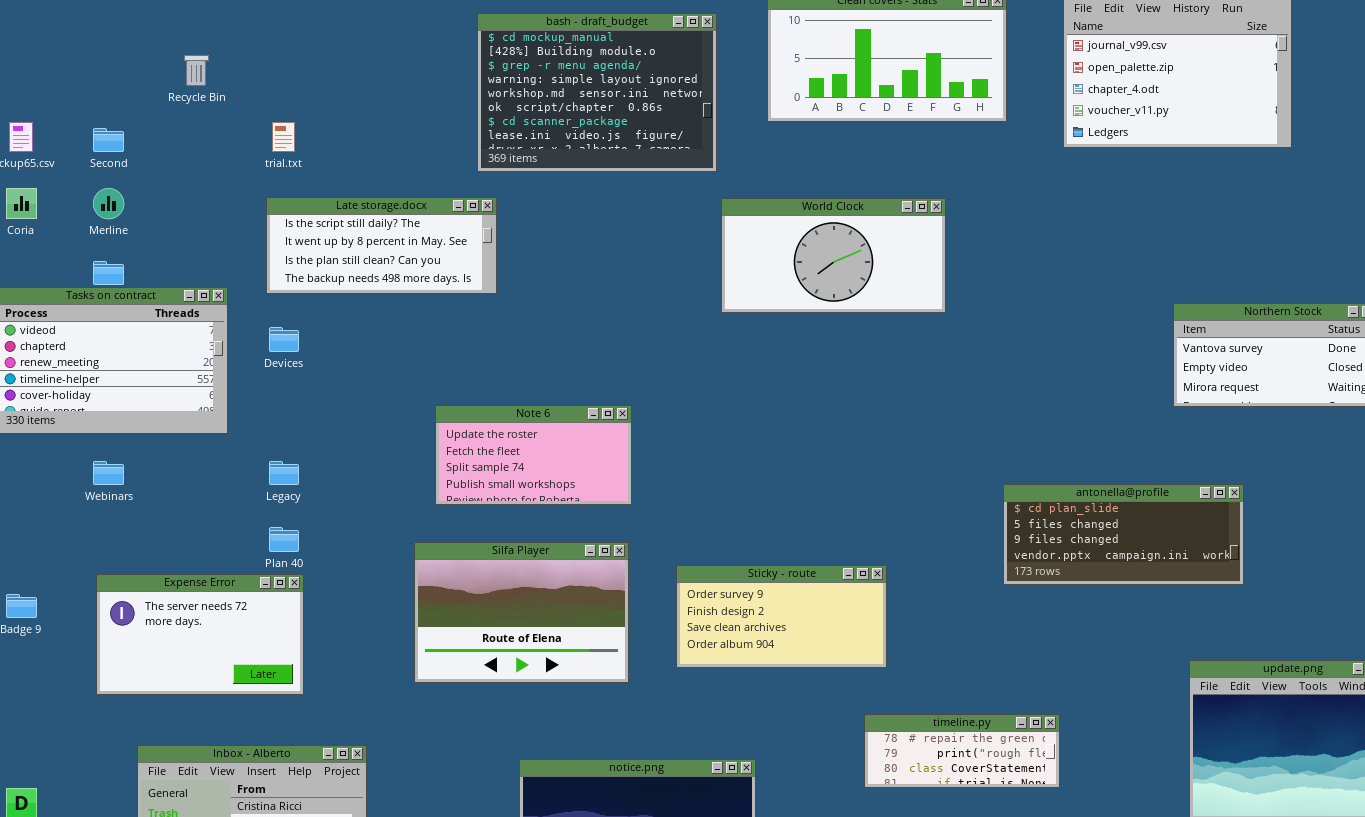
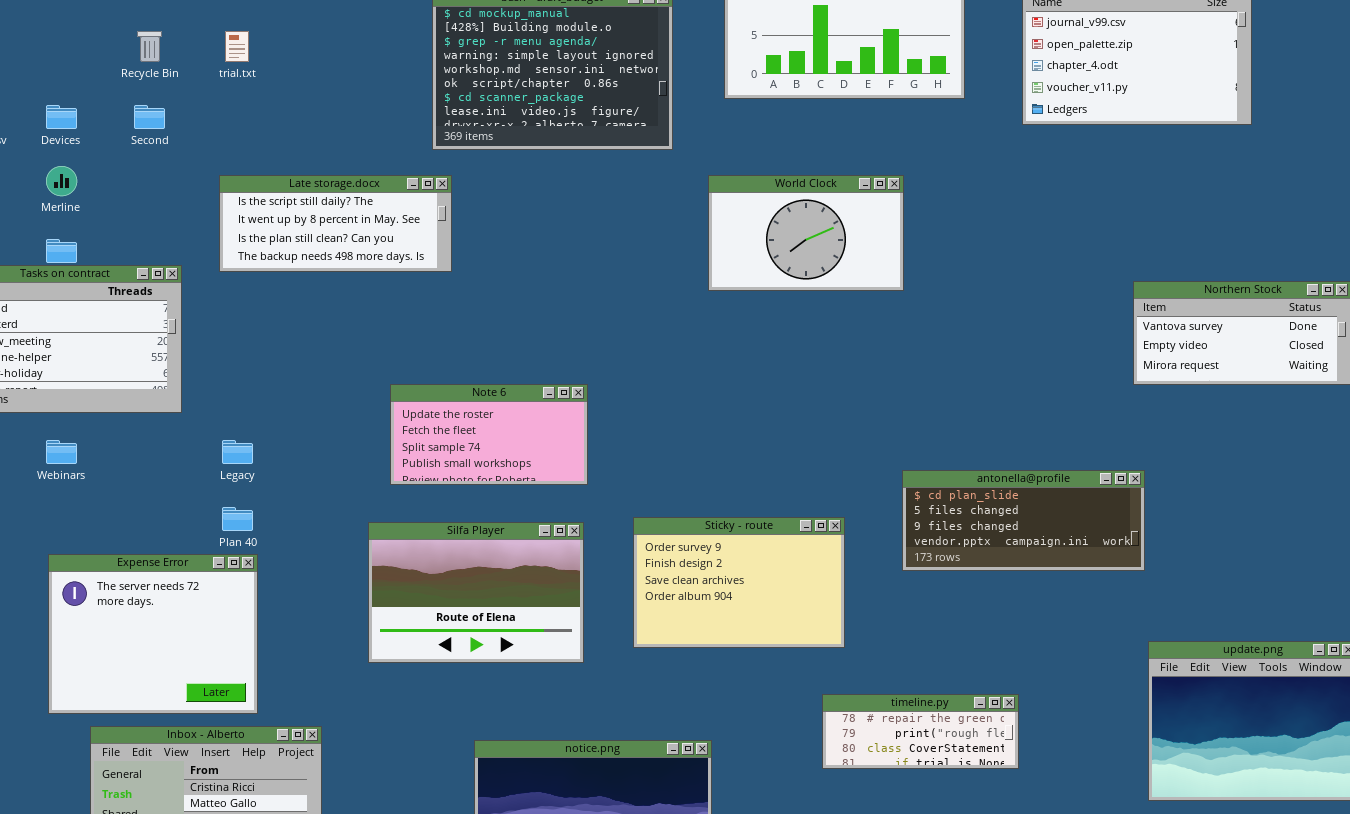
trial.txt: [272,122,295,152] -> [225,31,249,62], moved
Second: [93,128,124,152] -> [134,105,165,129], moved
World Clock: [721,198,946,313] -> [708,175,904,291], resized
Devices: [269,327,299,352] -> [46,105,77,129], moved
antonella@profile: [1003,484,1244,585] -> [902,470,1145,571], moved
Sticky - route: [676,565,887,668] -> [633,517,845,648], resized
Expense Error: [96,574,304,695] -> [48,554,258,714], resized

